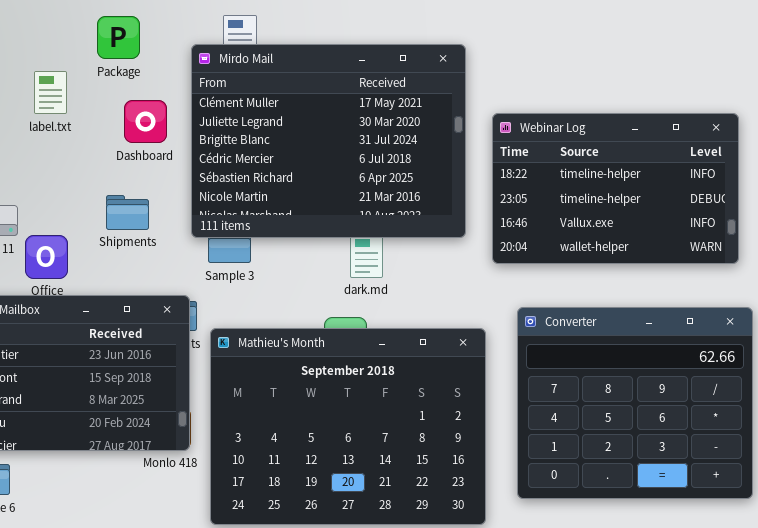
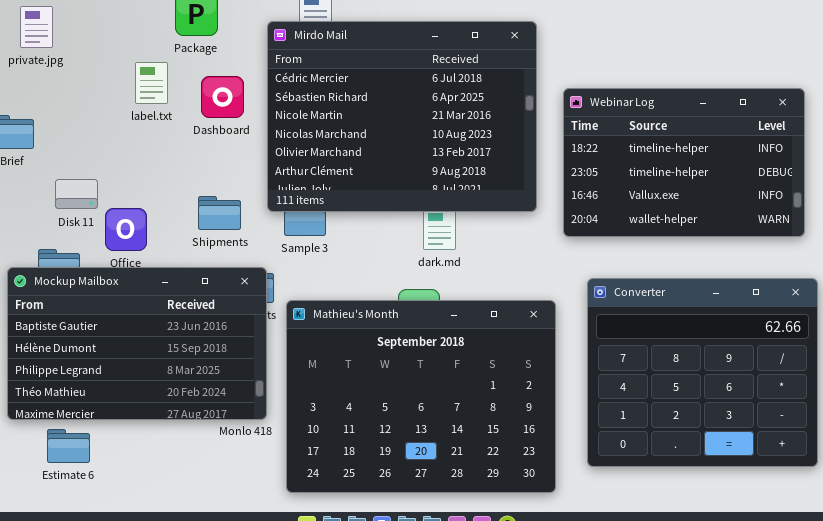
Mirdo Mail: [191,44,466,238] -> [267,21,537,212], scrolled down 3 rows
label.txt: [34,71,67,114] -> [135,62,168,104], moved
Shipments: [106,195,149,230] -> [198,196,241,230], moved

